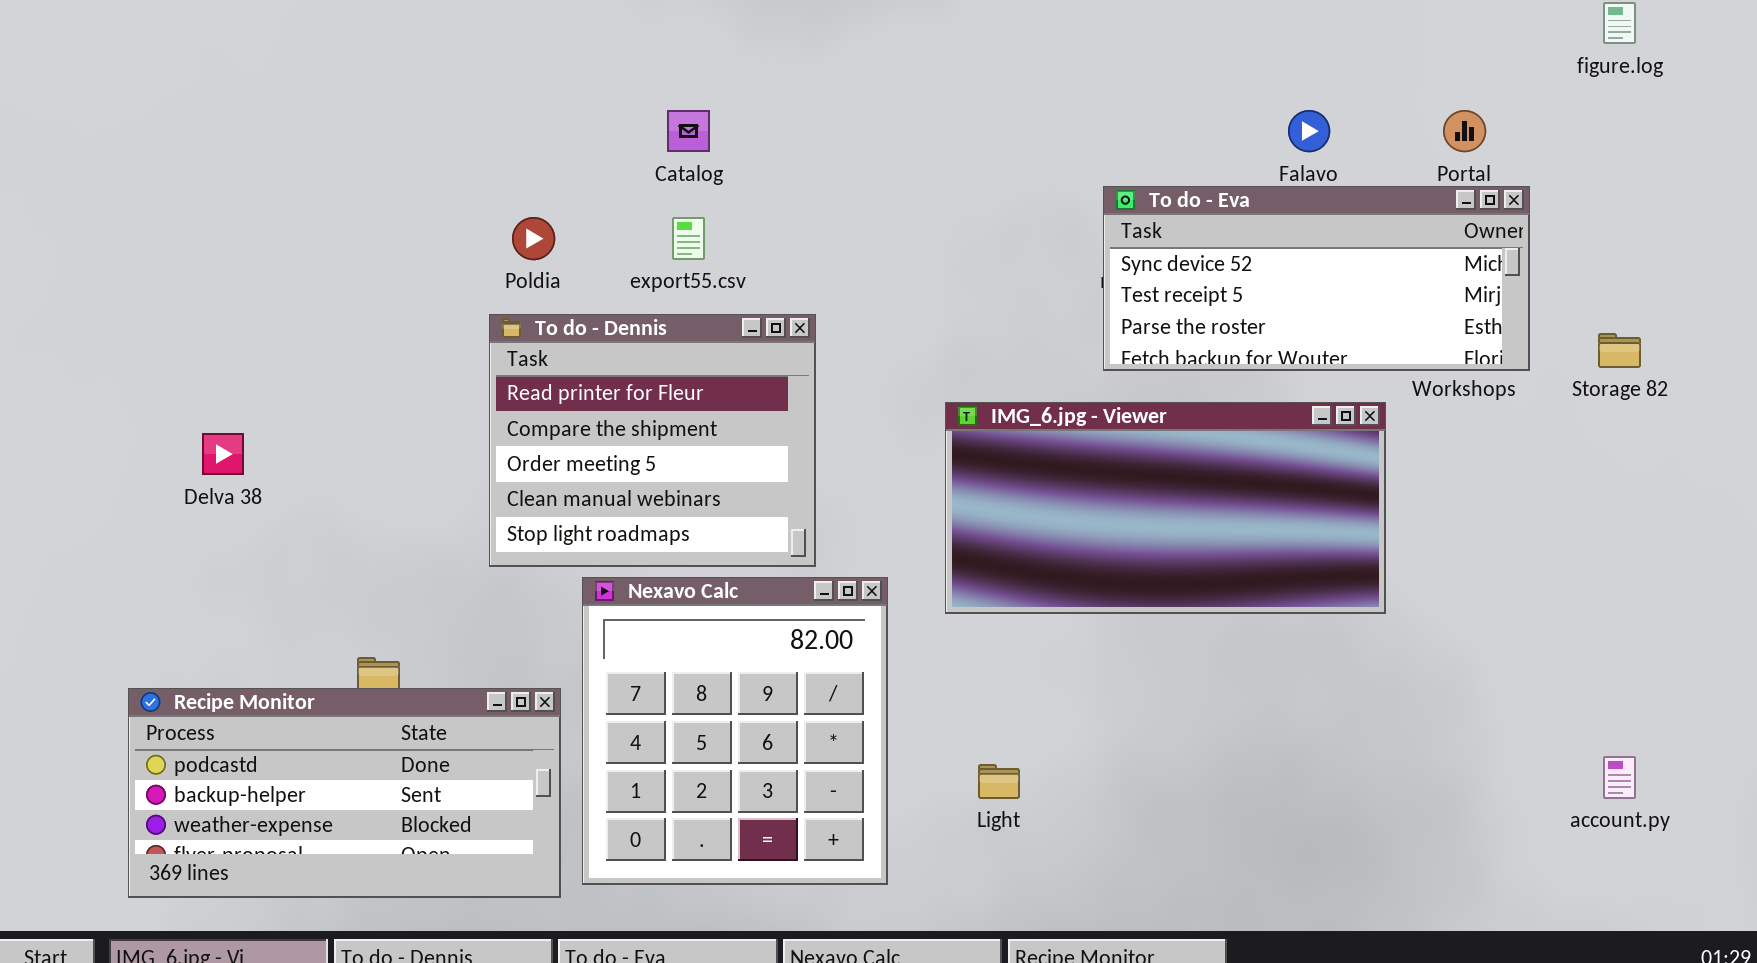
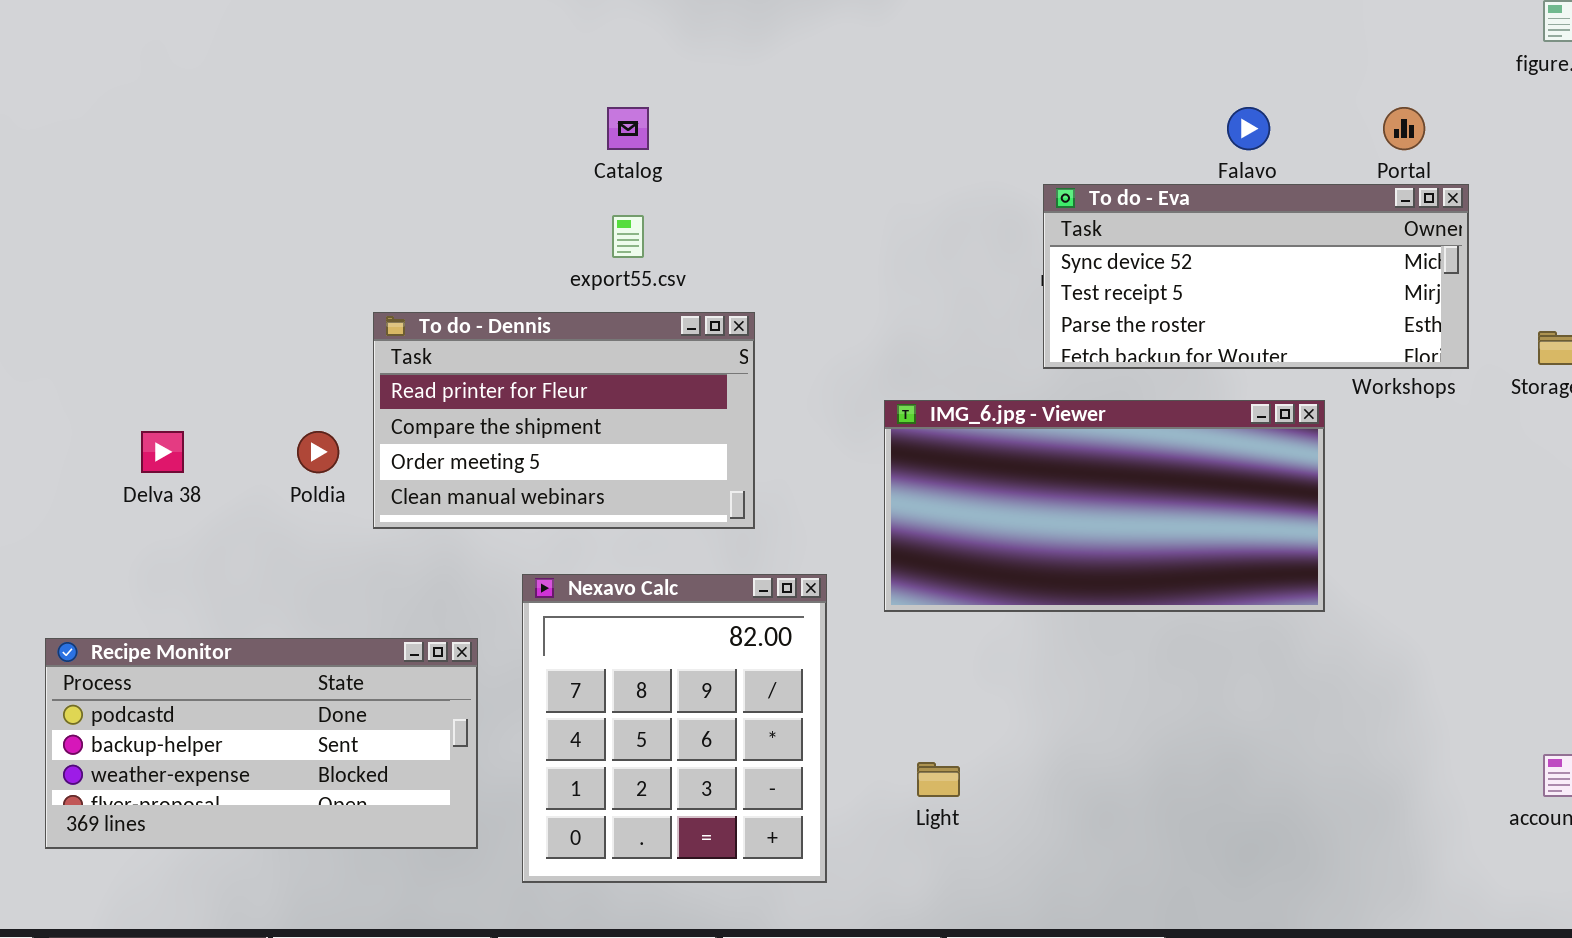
Poldia: [512,217,555,260] -> [297,431,339,473], moved
To do - Dennis: [489,314,816,567] -> [373,312,755,529], resized
Recipe Monitor: [128,688,561,898] -> [45,638,478,849], moved

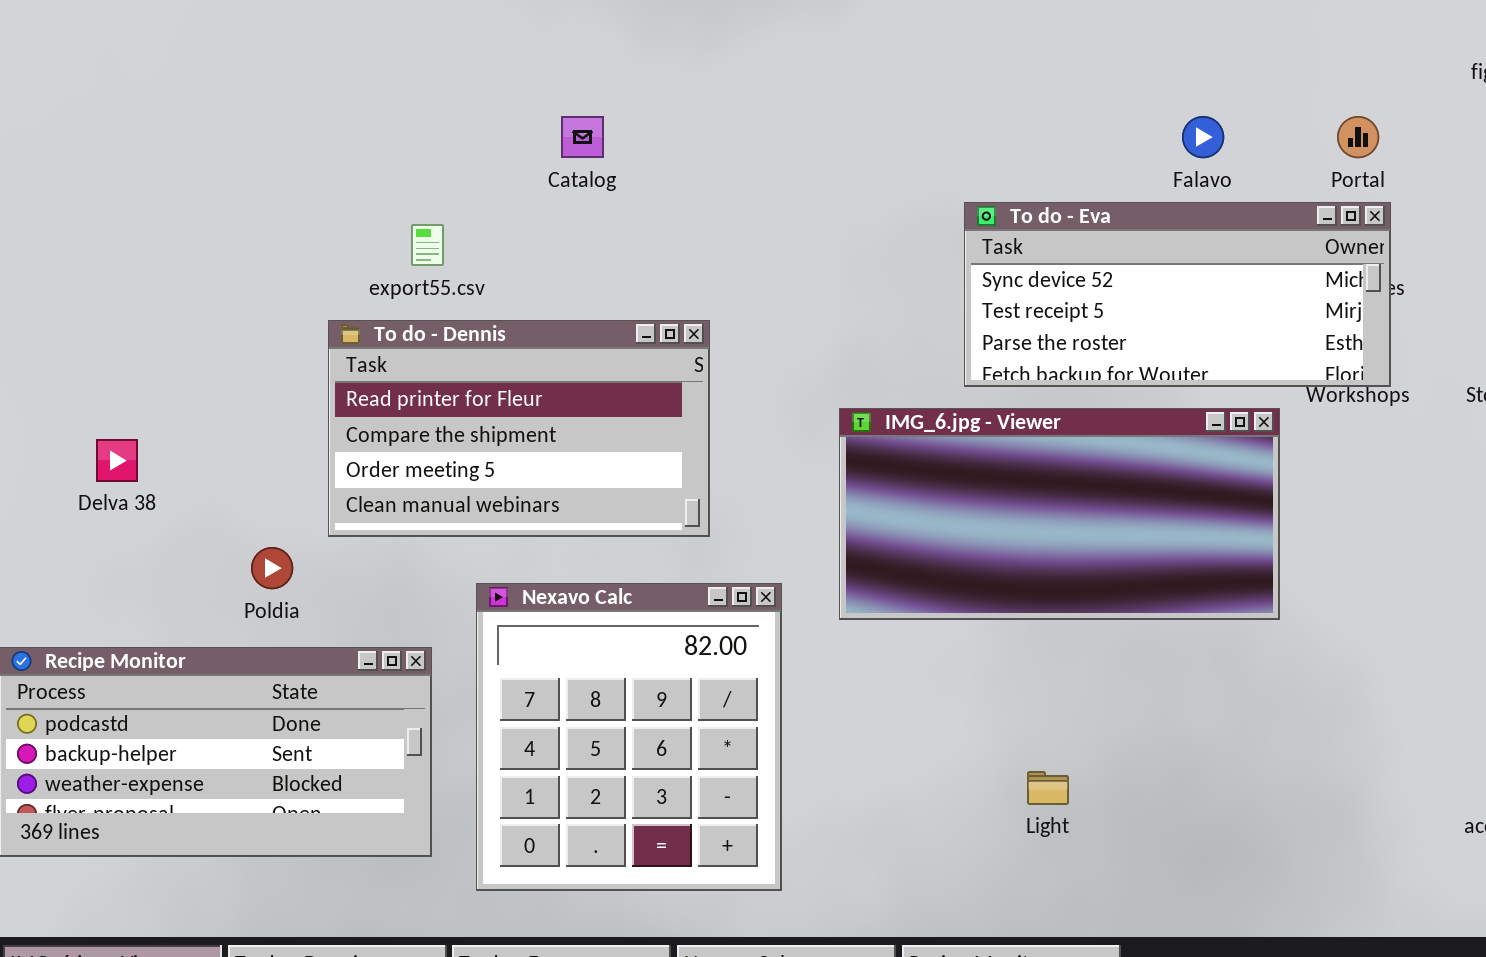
To do - Eva: [1043,184,1469,369] -> [964,202,1391,387], moved
export55.csv: [612,215,644,258] -> [411,224,444,266], moved
Poldia: [297,431,339,473] -> [251,547,293,589], moved
Light: [917,762,960,797] -> [1027,771,1069,805], moved

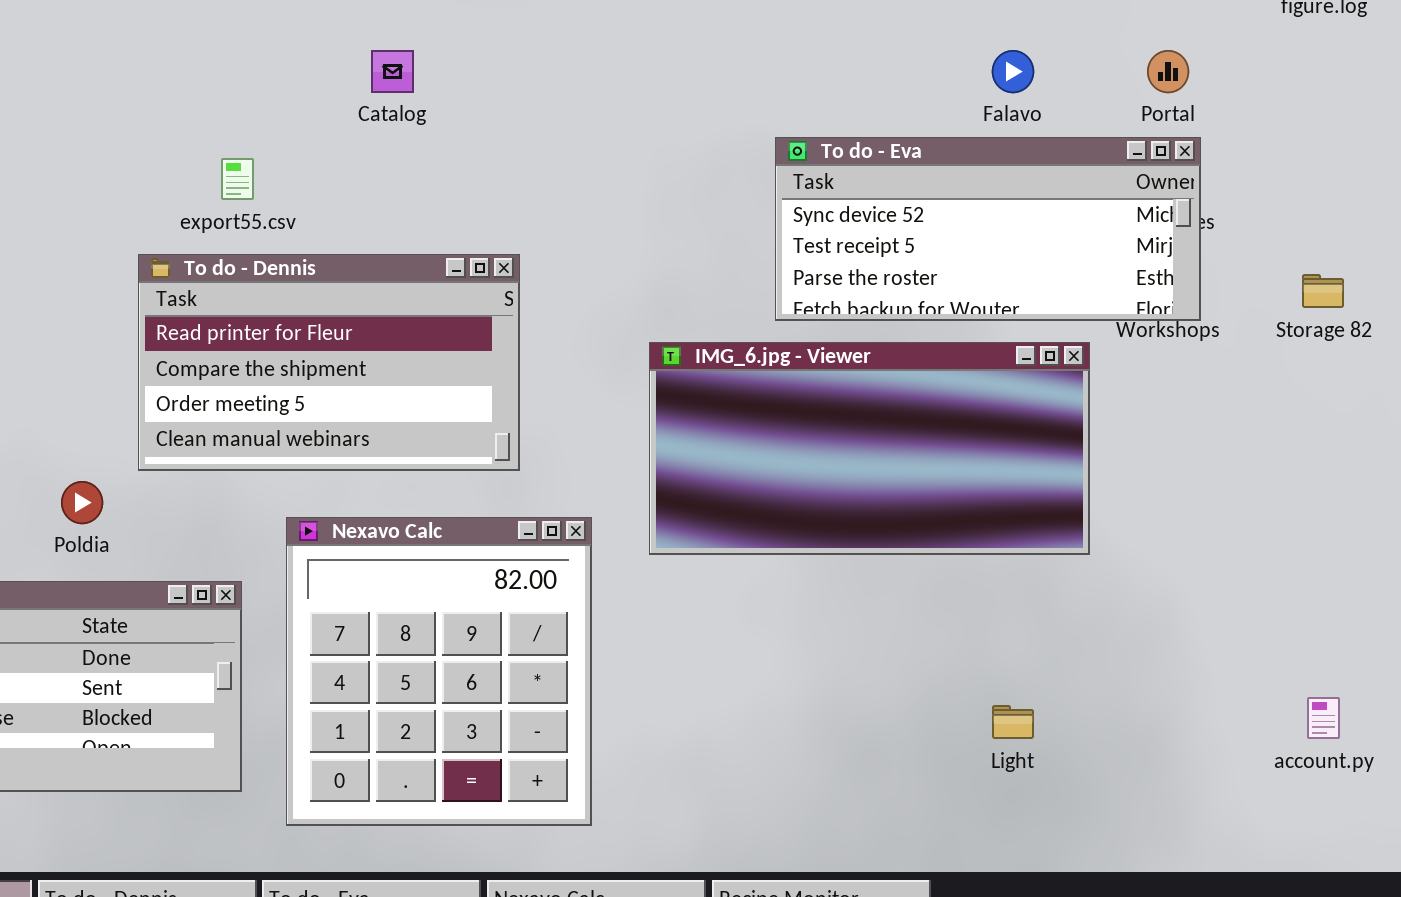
Light: [1027,771,1069,805] -> [992,705,1034,739], moved

